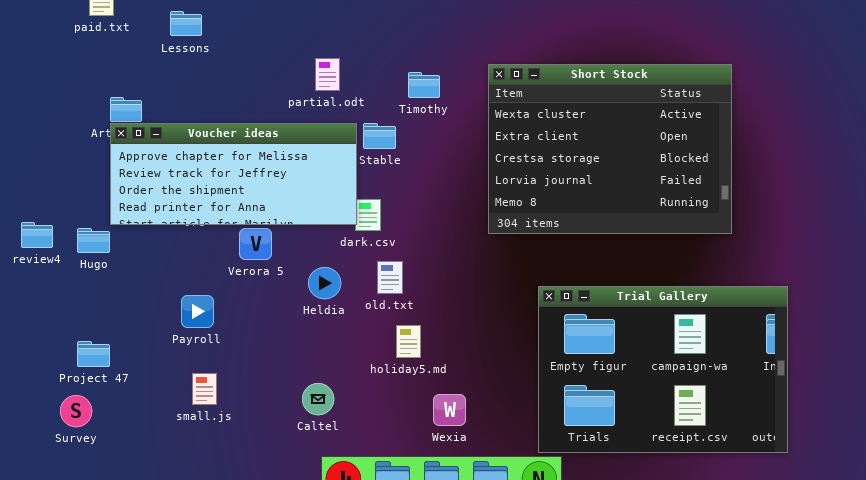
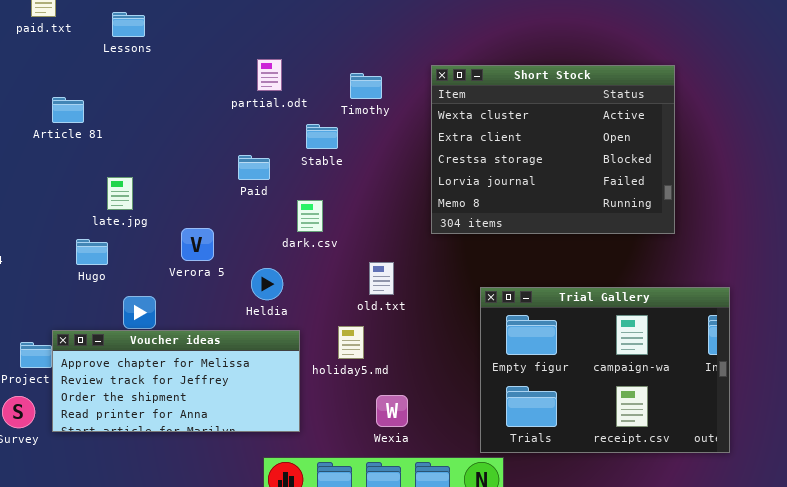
Voucher ideas: [110,123,357,225] -> [52,330,300,432], moved
Hugo: [77,228,110,253] -> [76,239,108,265], moved
old.txt: [377,261,403,294] -> [369,262,394,295], moved

